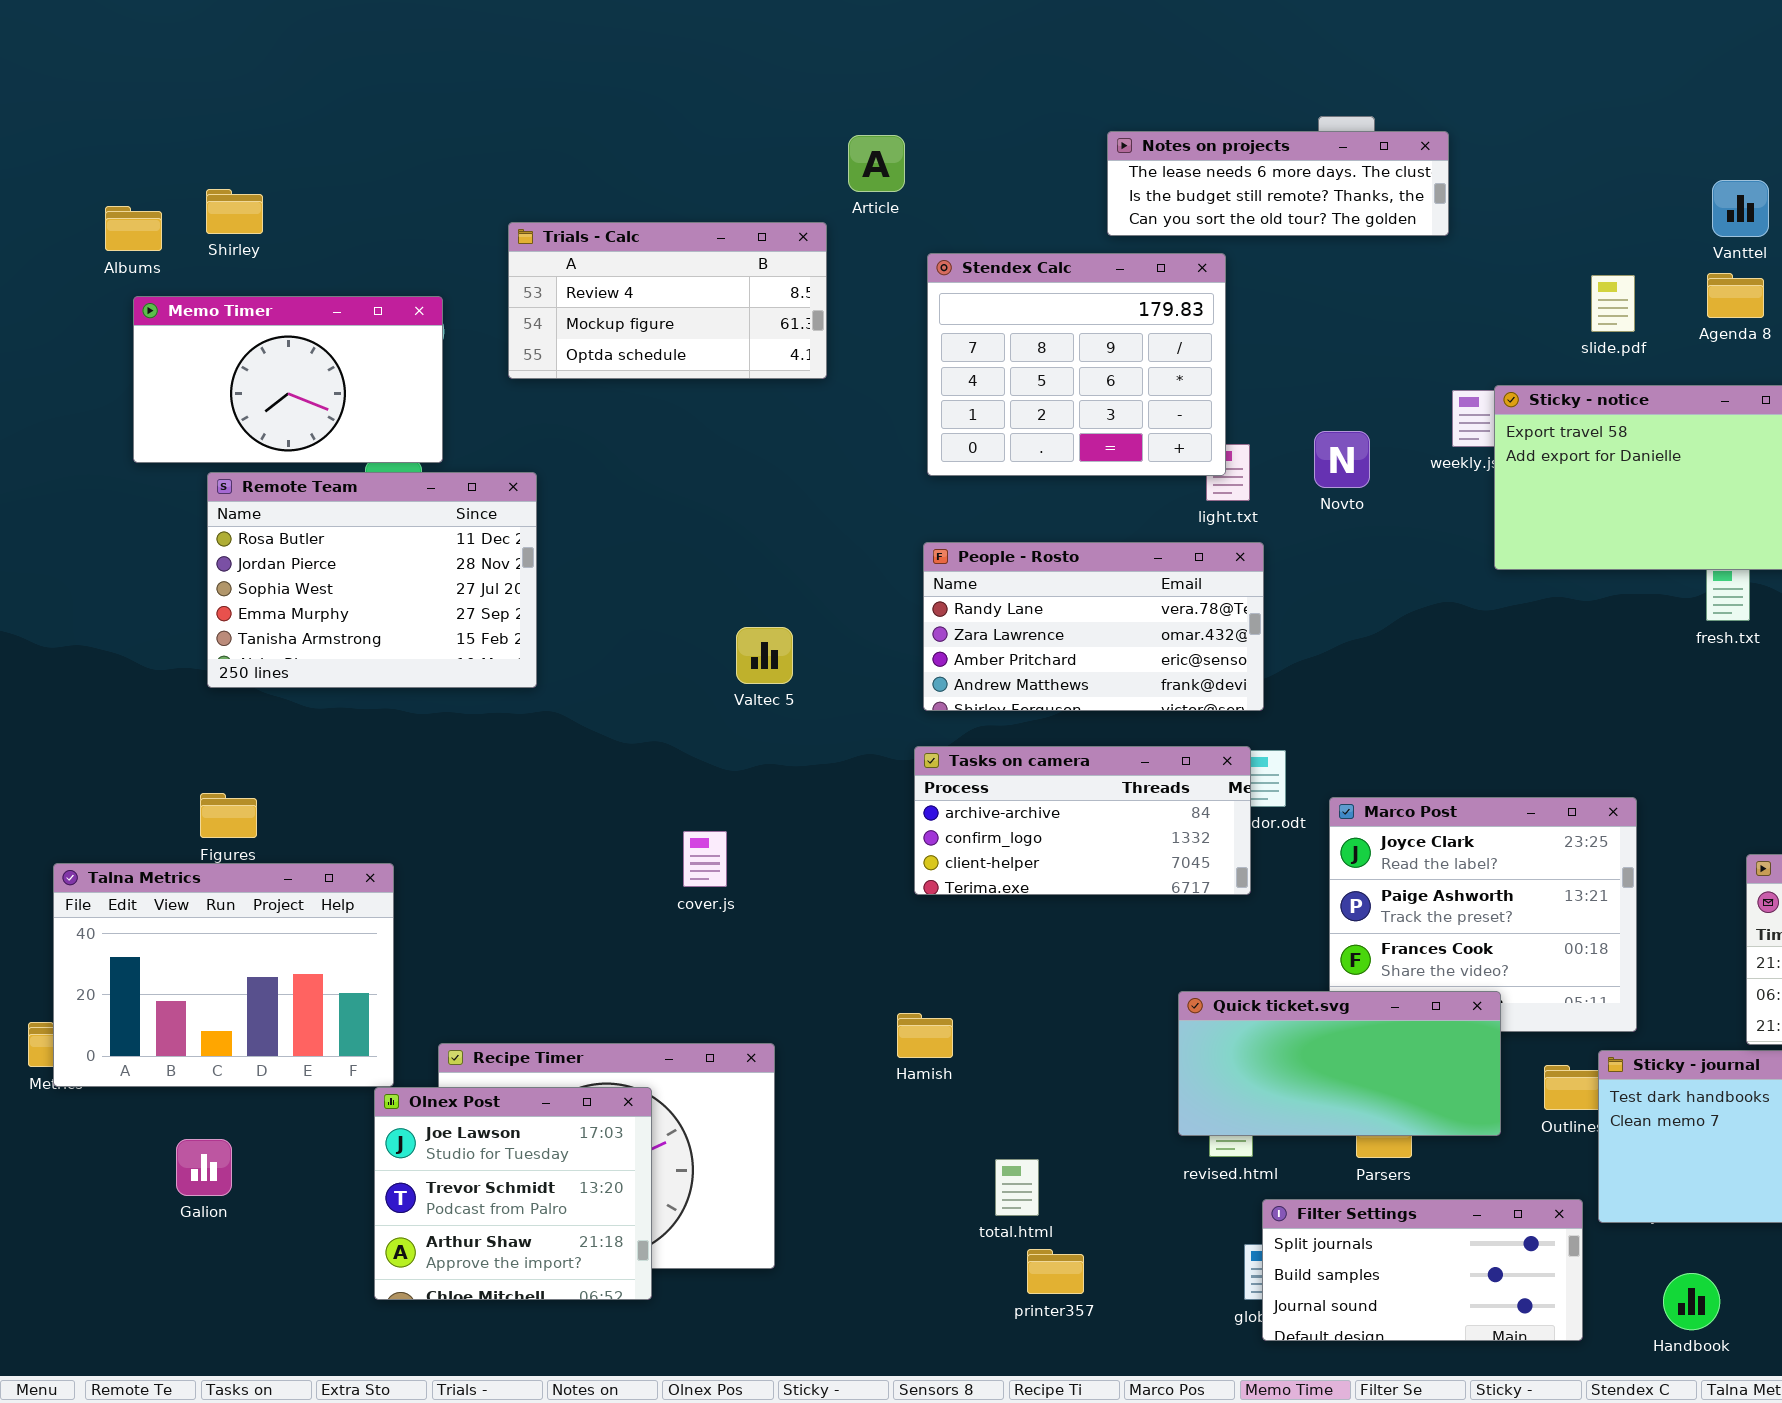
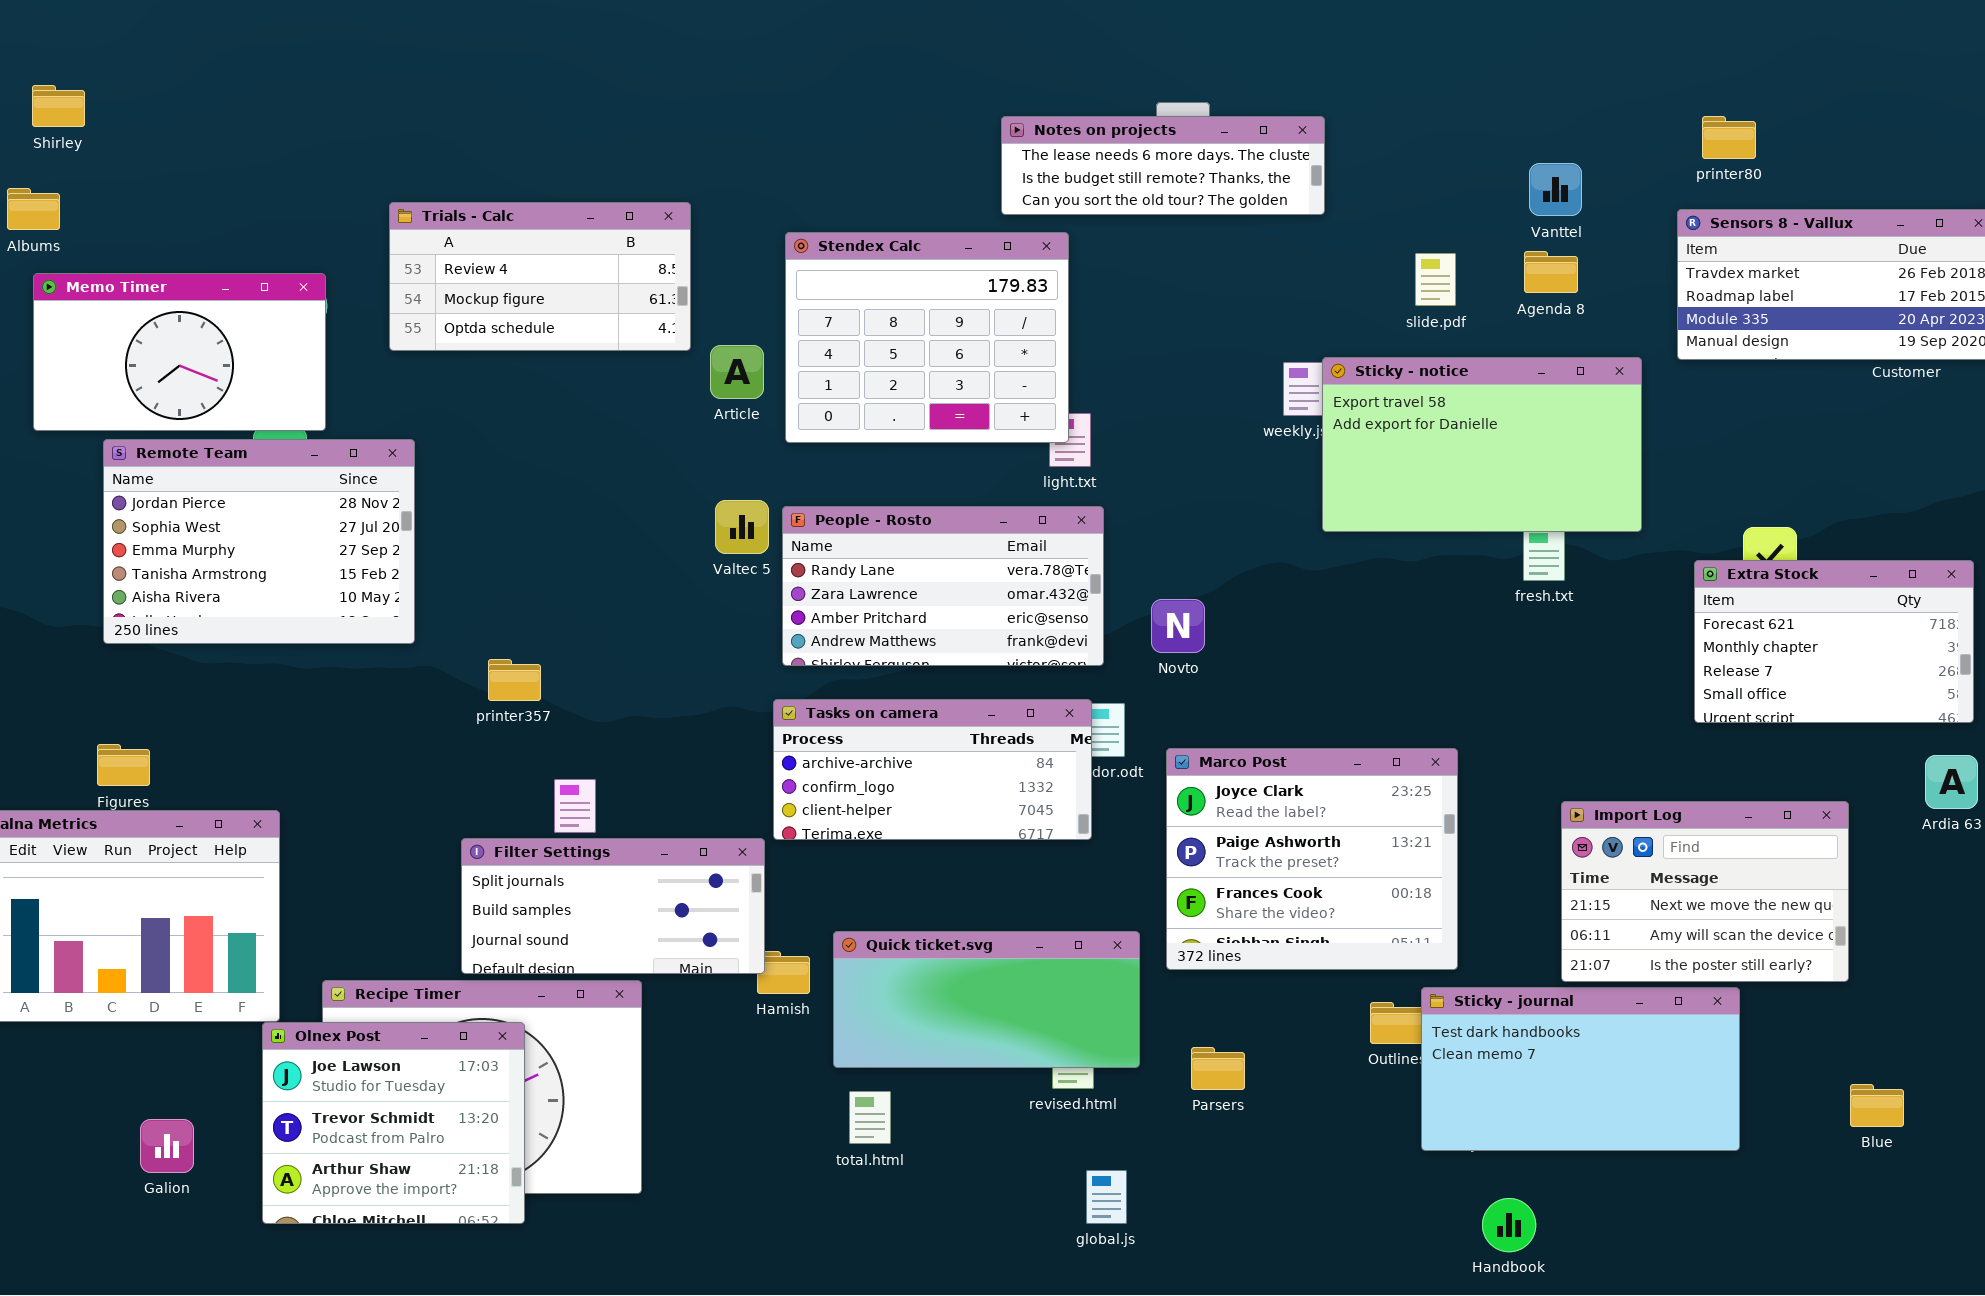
Notes on projects: [1107,131,1449,236] -> [1001,116,1325,215], moved
Article: [848,135,905,192] -> [710,345,764,399], moved
Shirley: [206,189,263,234] -> [32,85,85,127], moved
Novto: [1314,431,1370,488] -> [1151,599,1205,653], moved
Remote Team: [207,472,537,688] -> [103,439,415,644], scrolled down 1 row
Valtec 5: [736,627,793,684] -> [715,500,769,554], moved
Quick ticket.svg: [1178,991,1501,1136] -> [833,931,1140,1068], moved
Galion: [176,1139,232,1196] -> [140,1119,194,1173], moved
Filter Settings: [1262,1199,1583,1341] -> [461,838,765,974], moved
printer357: [1027,1249,1084,1294] -> [488,659,541,701], moved

